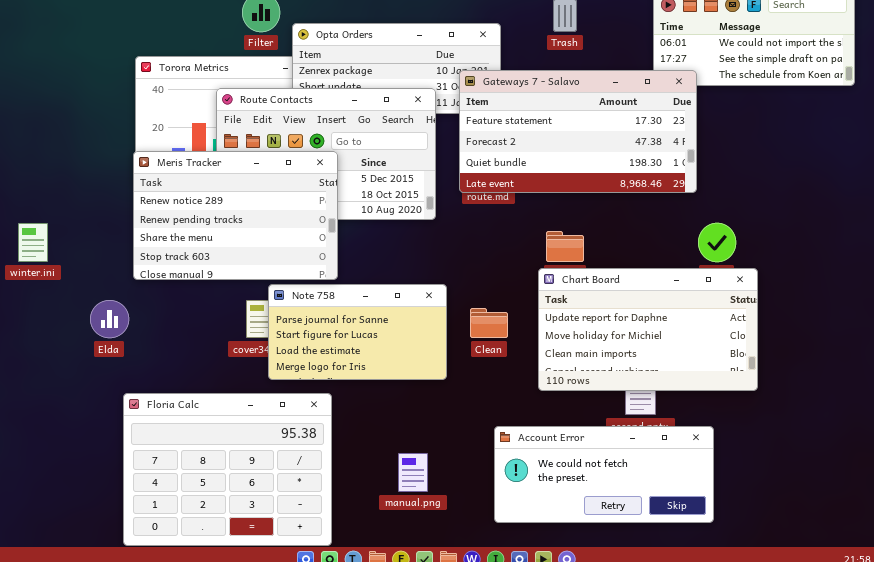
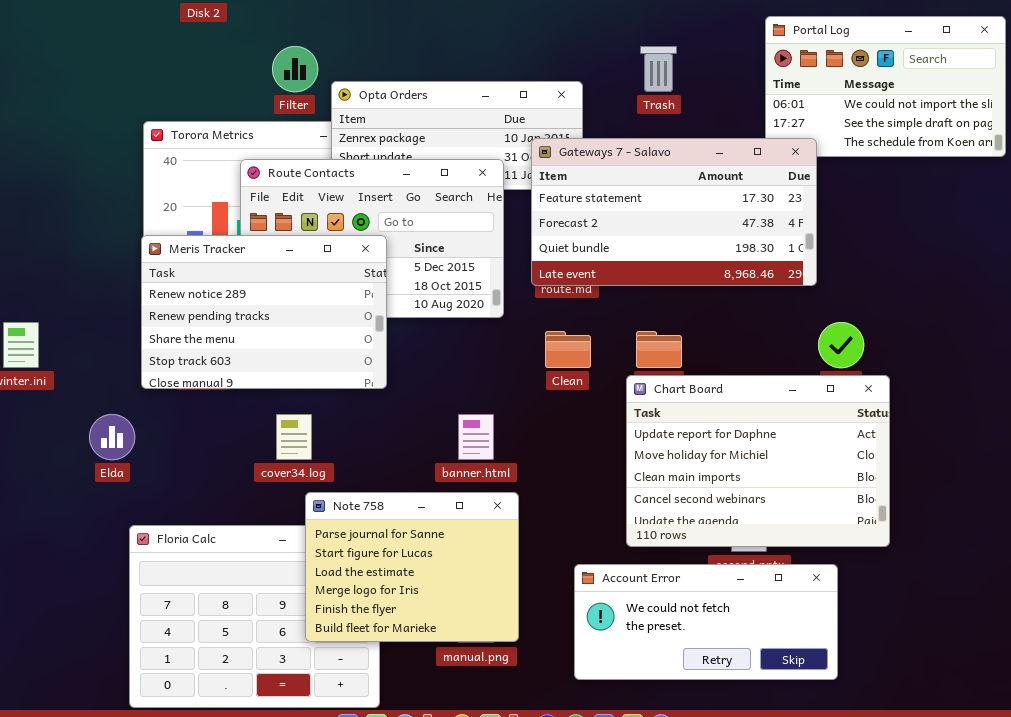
Chart Board: [538,268,758,391] -> [626,375,890,547], resized
Note 758: [268,284,447,380] -> [305,492,519,642], moved, resized
Clean: [470,308,508,338] -> [545,331,591,368], moved

